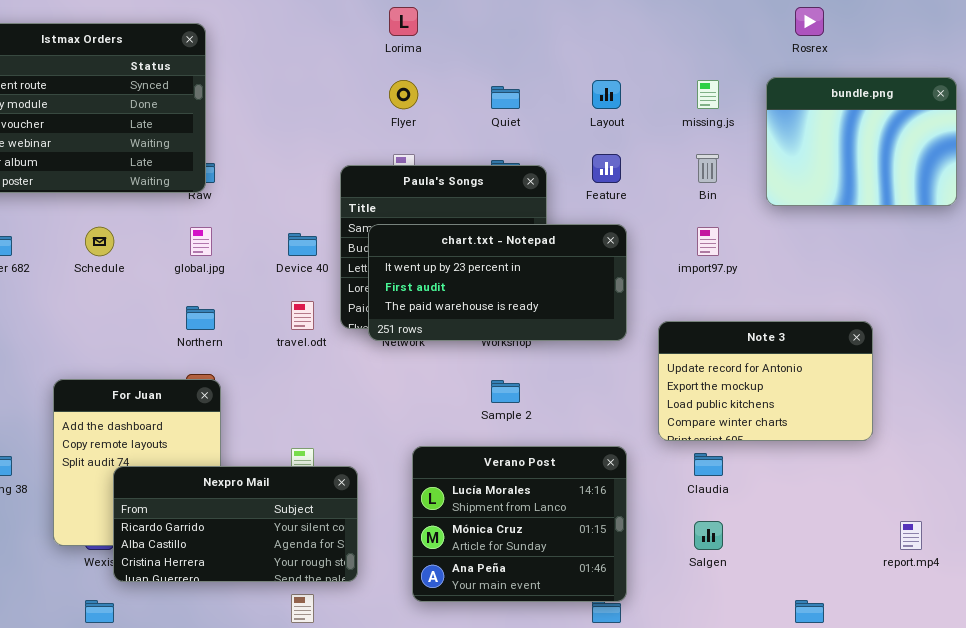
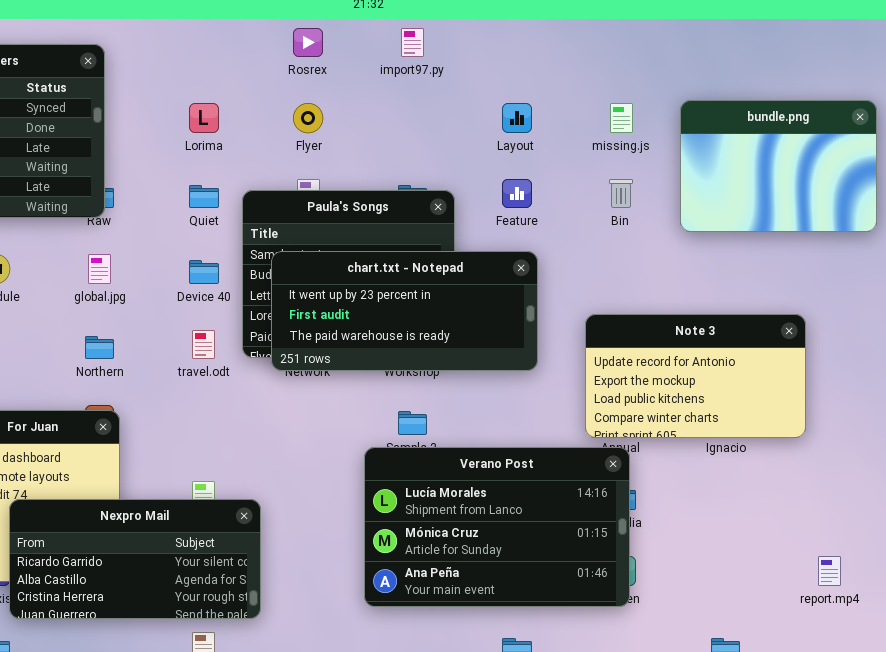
Lorima: [389,7,418,36] -> [189,103,219,133], moved
Rosrex: [795,7,824,36] -> [293,28,323,57], moved
Quiet: [491,86,520,109] -> [189,185,219,208], moved
import97.py: [697,227,719,256] -> [401,28,424,57], moved
Note 3: [658,321,873,441] -> [585,314,806,438], moved
Verano Post: [412,446,627,602] -> [364,447,630,607], moved, resized

